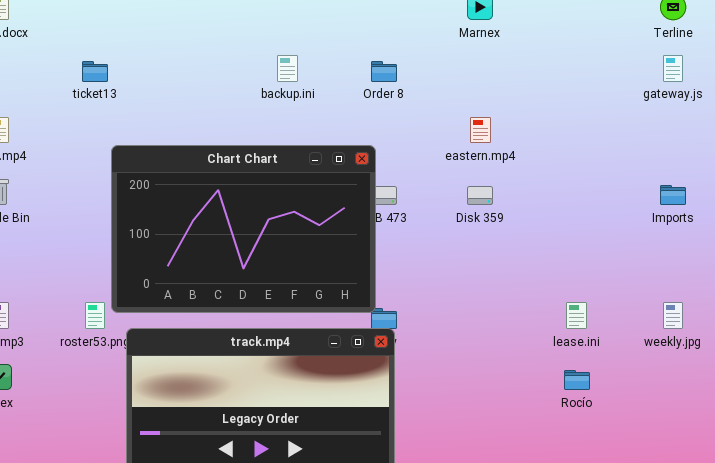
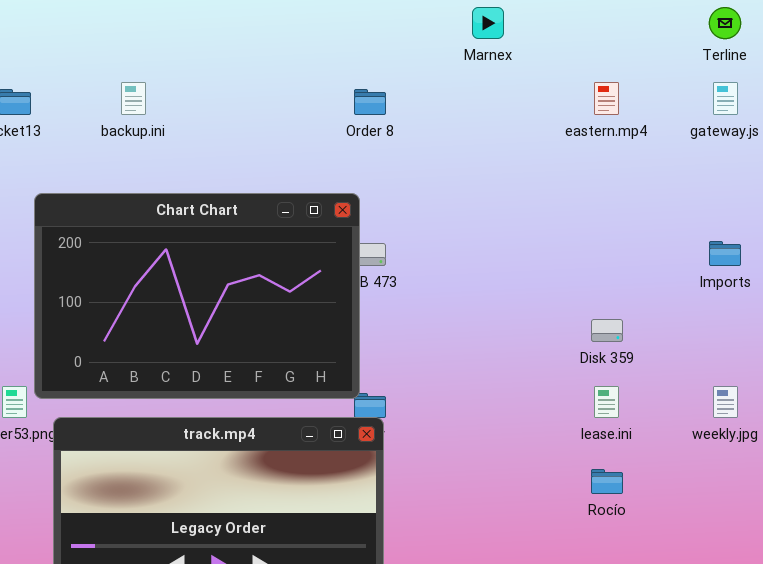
backup.ini: [277,55,298,82] -> [121,82,146,115], moved
eastern.mp4: [470,117,491,143] -> [594,82,619,115], moved
Disk 359: [467,186,493,205] -> [591,319,623,342], moved

